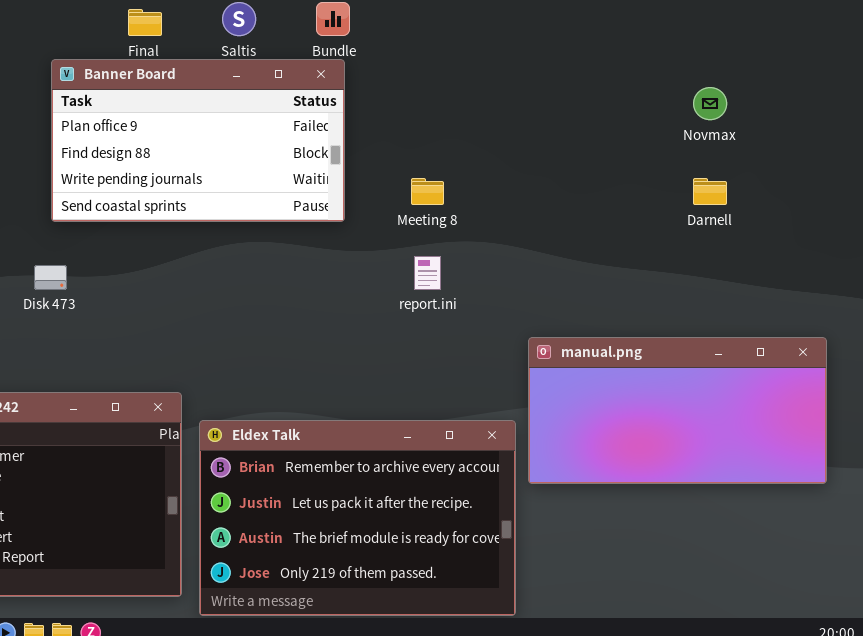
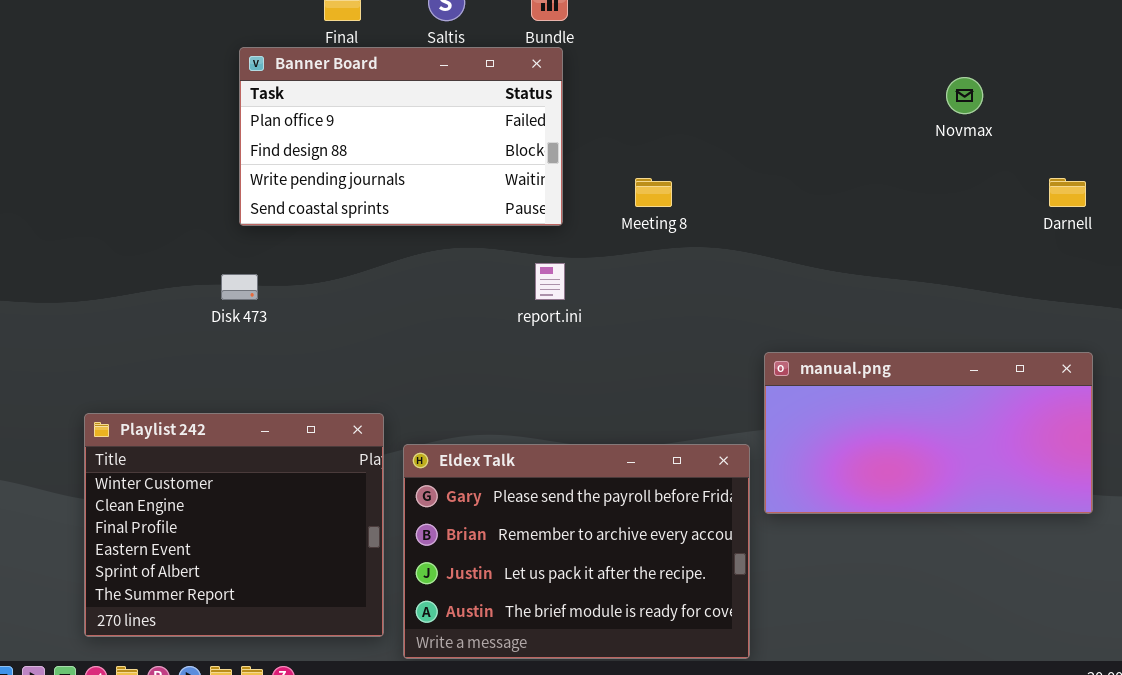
Darnell: [693,178,727,205] -> [1049,178,1086,207], moved
report.ini: [414,256,441,290] -> [535,263,565,300], moved
Eldex Talk: [199,420,516,616] -> [403,444,750,659], scrolled up 1 row

